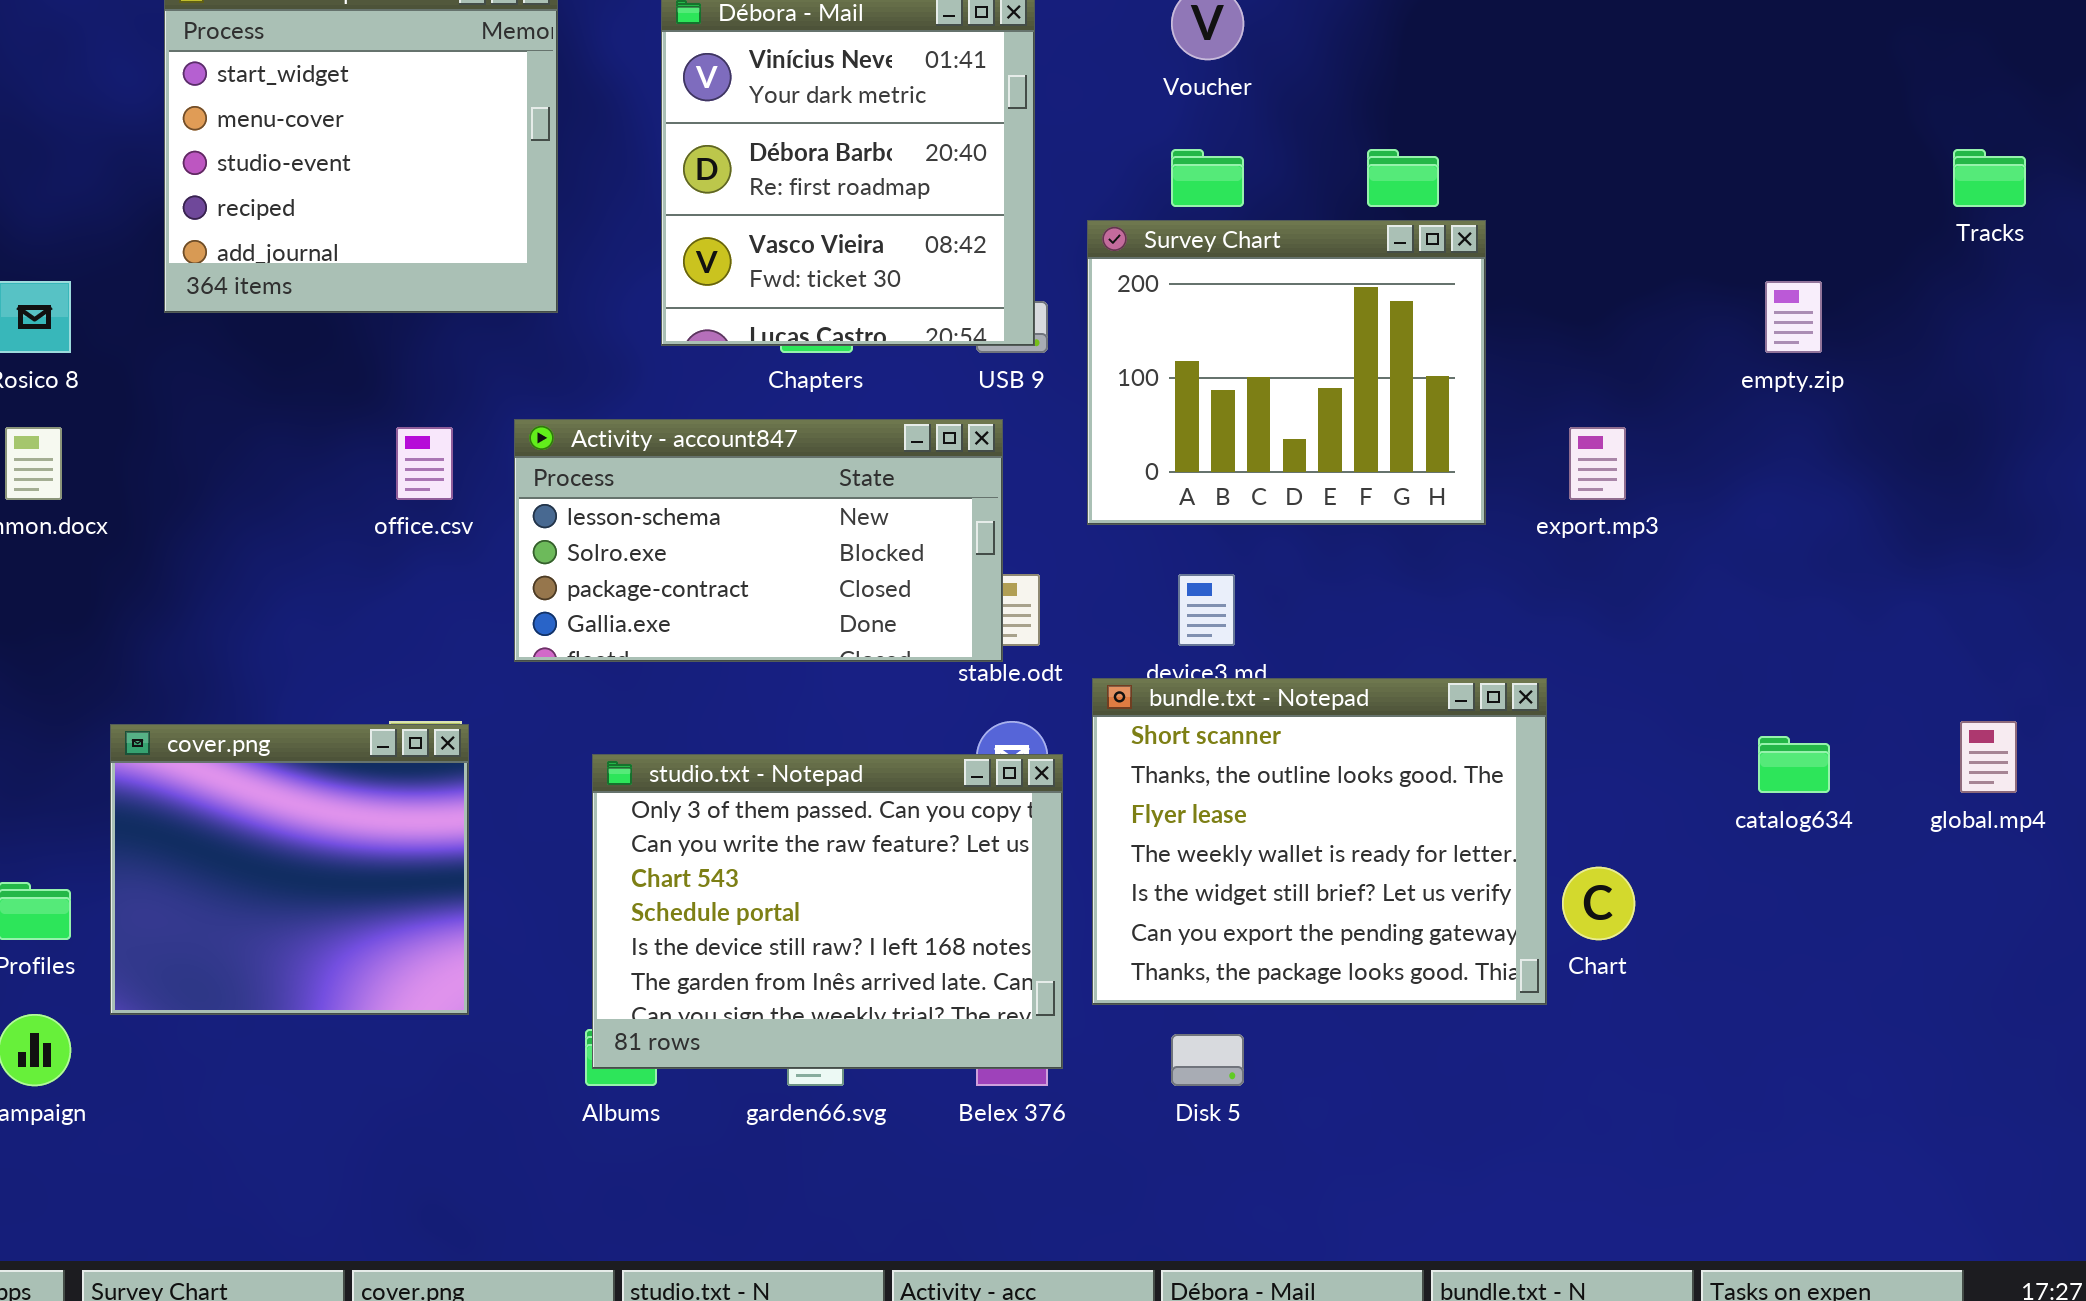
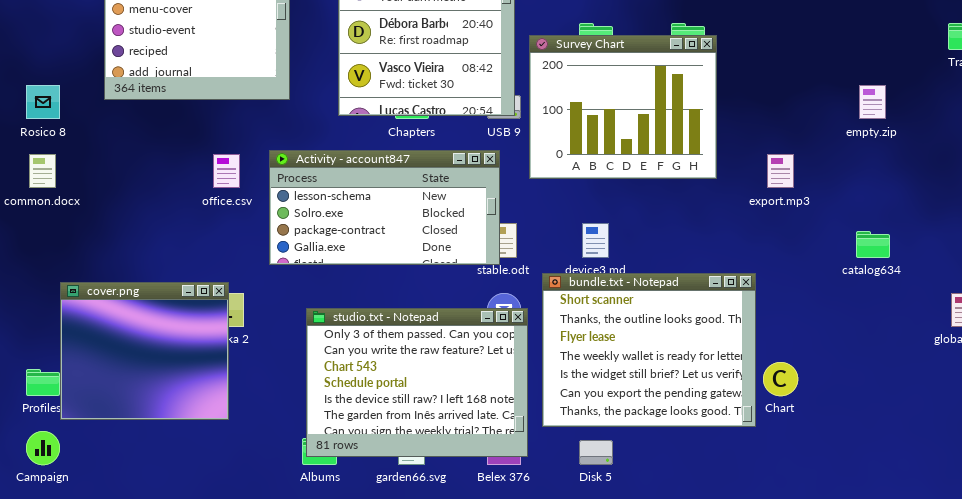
Survey Chart: [1087,220,1486,525] -> [529,35,717,179], moved
cover.png: [110,724,469,1015] -> [60,282,229,420], moved
catalog634: [1758,736,1830,793] -> [856,231,890,258], moved

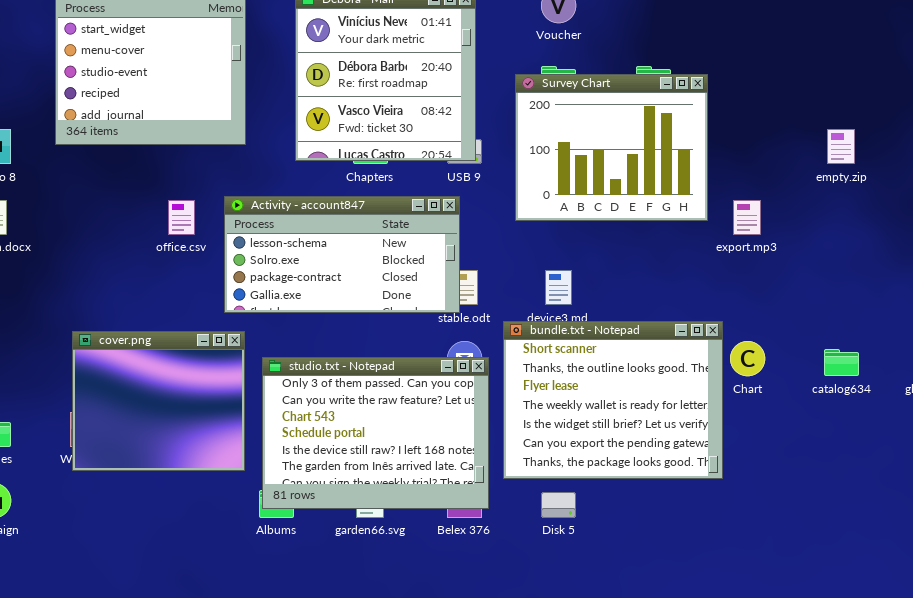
Survey Chart: [529,35,717,179] -> [515,74,708,221], moved
catalog634: [856,231,890,258] -> [824,349,859,376], moved
cover.png: [60,282,229,420] -> [72,331,245,471], moved
Chart: [763,362,798,396] -> [730,341,765,376], moved

